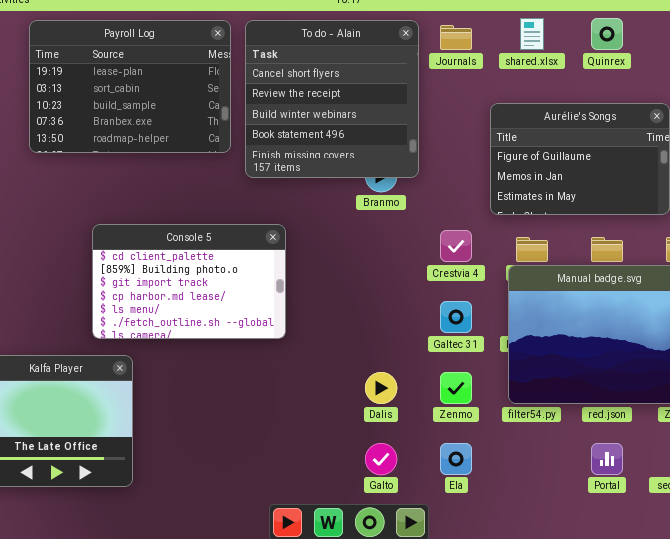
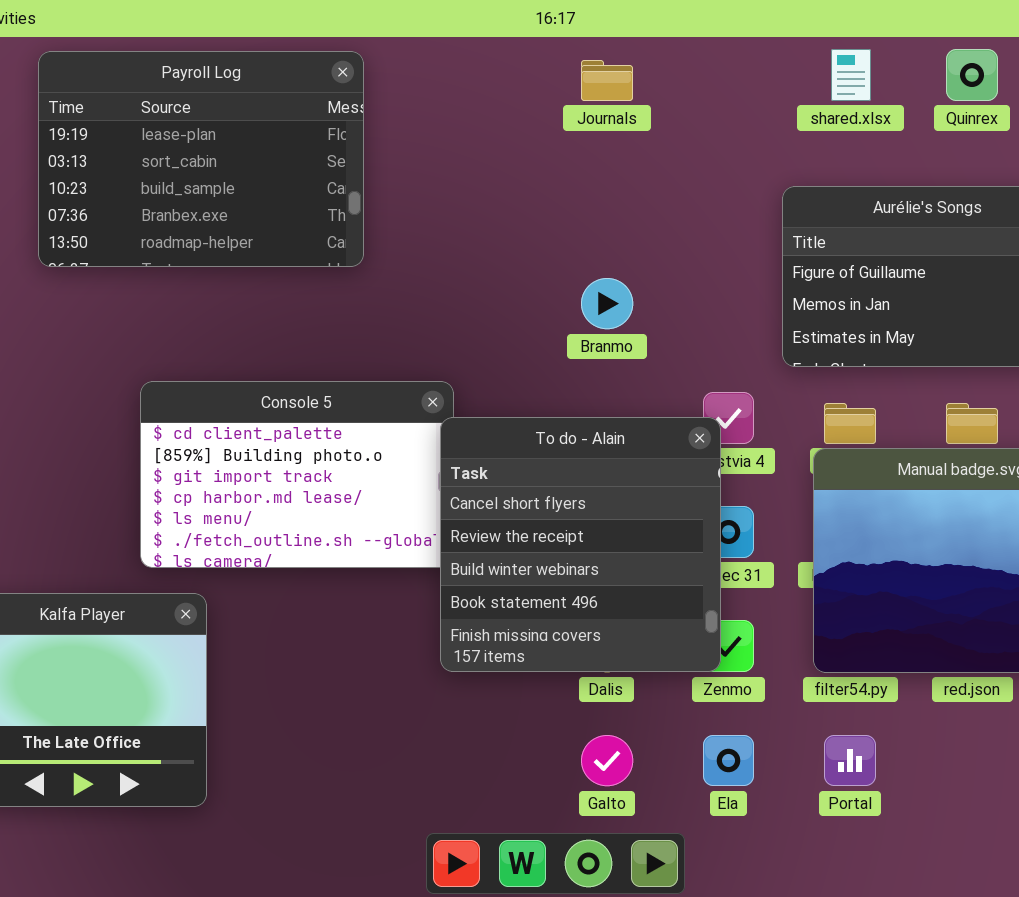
To do - Alain: [245,20,419,178] -> [440,417,721,672], moved
Journals: [440,25,472,50] -> [581,60,633,101], moved
Portal: [591,443,623,475] -> [824,735,876,786], moved

